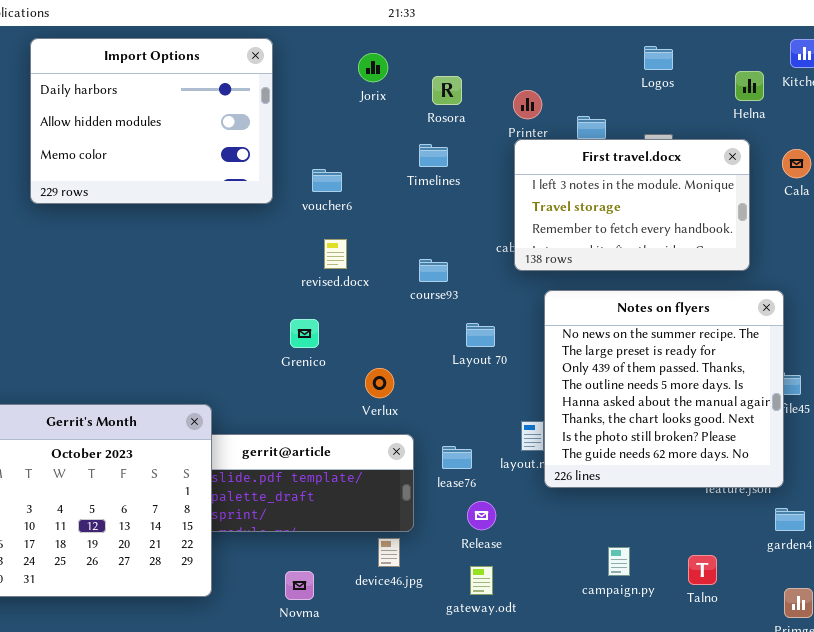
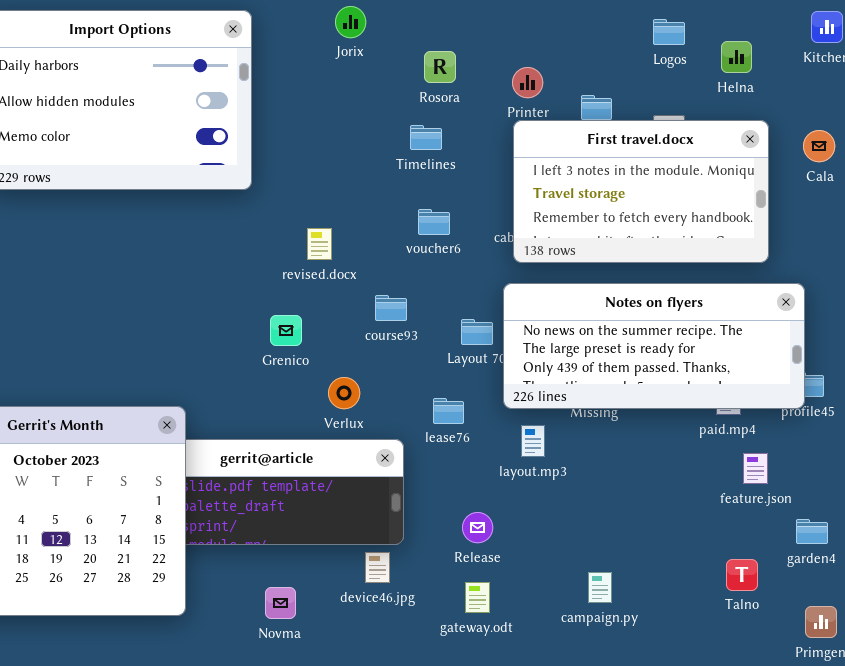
Jorix: [358,53,388,82] -> [335,6,366,38], moved
Helna: [735,71,764,101] -> [721,41,752,73], moved
voucher6: [312,169,342,192] -> [418,209,450,235], moved
course93: [419,259,448,282] -> [375,295,407,321], moved
Notes on flyers: [544,290,784,488] -> [503,283,805,409], resized
Verlux: [365,368,394,398] -> [328,377,360,409], moved
lease76: [442,446,472,469] -> [433,398,464,424], moved
campaign.py: [608,547,630,576] -> [588,572,612,603], moved
Talno: [688,555,717,585] -> [726,559,758,591], moved

